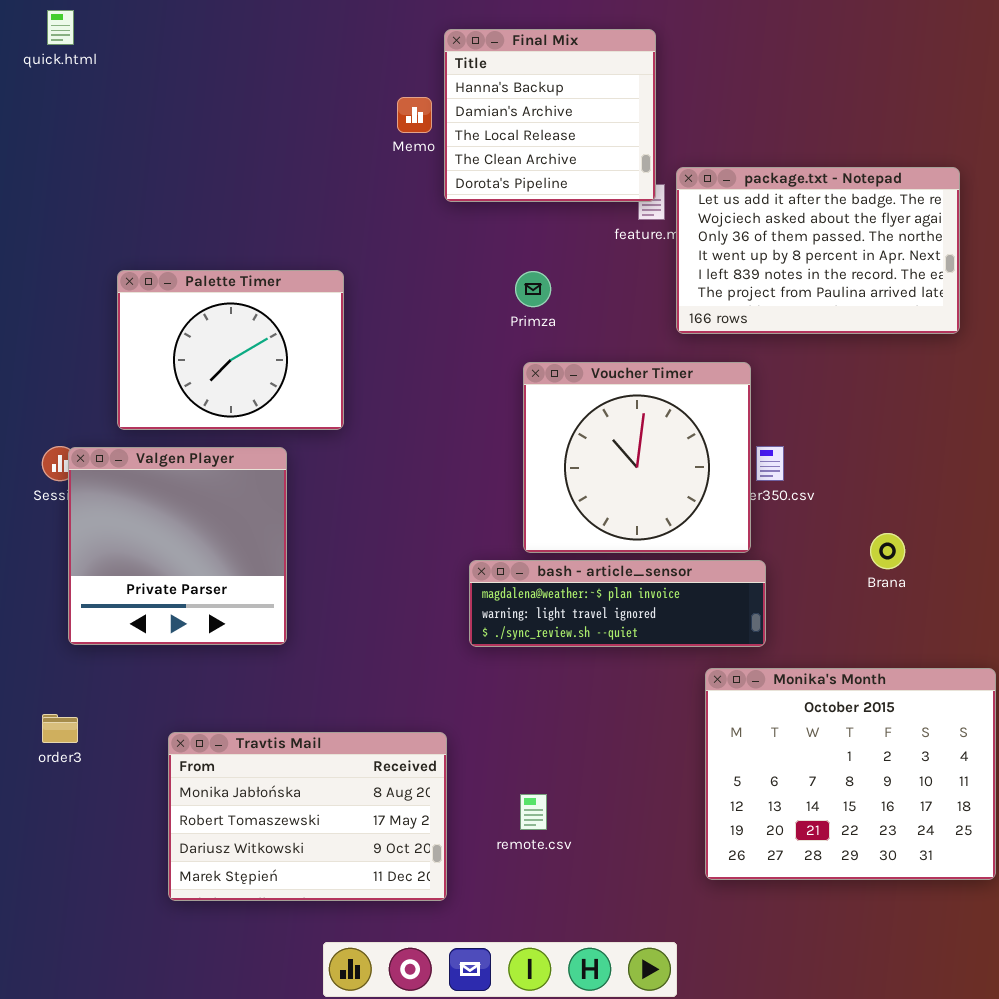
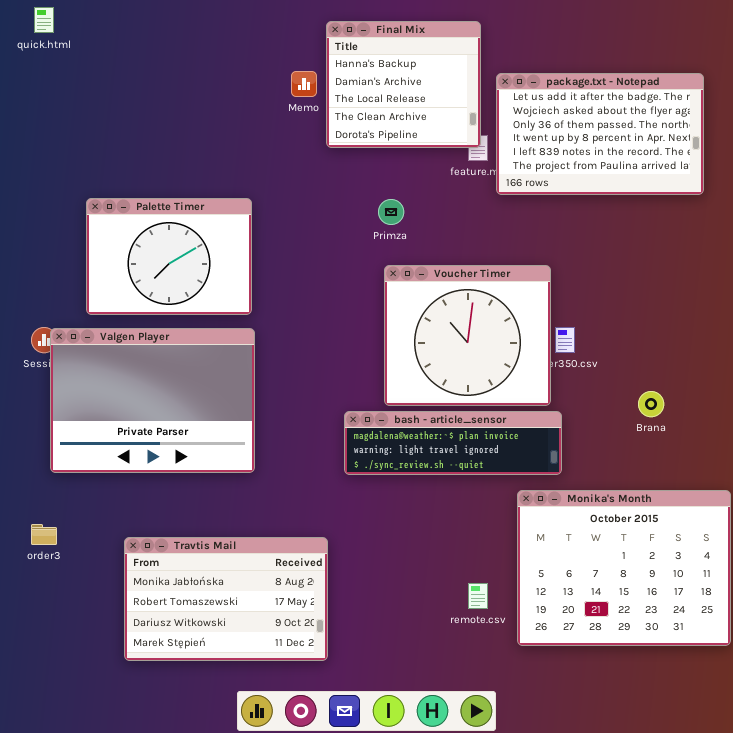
package.txt - Notepad: [676,167,960,334] -> [496,73,704,195], moved
Valgen Player: [68,447,287,645] -> [50,328,255,473], resized
remote.csv: [520,794,547,830] -> [468,583,488,609], moved

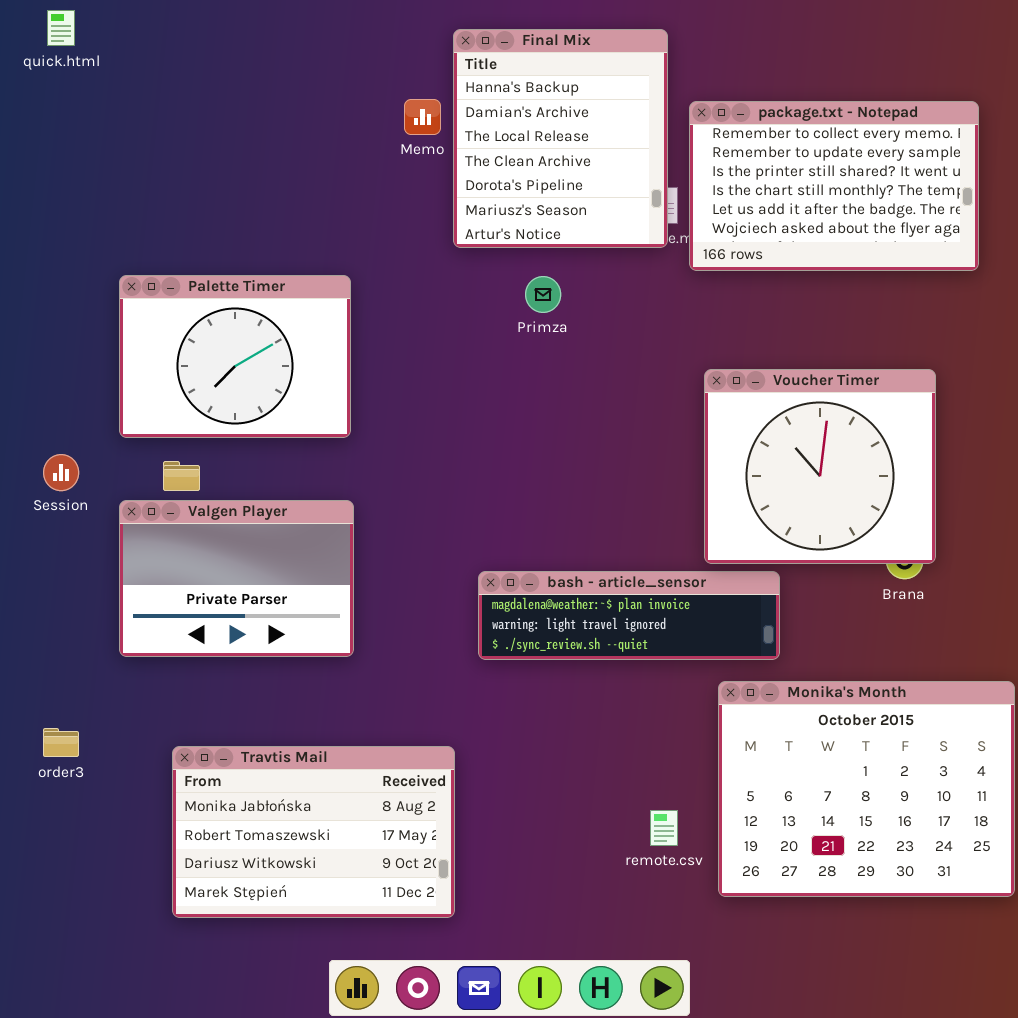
Final Mix: [326,21,481,148] -> [453,29,668,248], resized
package.txt - Notepad: [496,73,704,195] -> [689,101,979,271], scrolled up 4 rows
Voucher Timer: [384,265,551,406] -> [704,369,936,564], moved
Valgen Player: [50,328,255,473] -> [119,500,354,657], resized

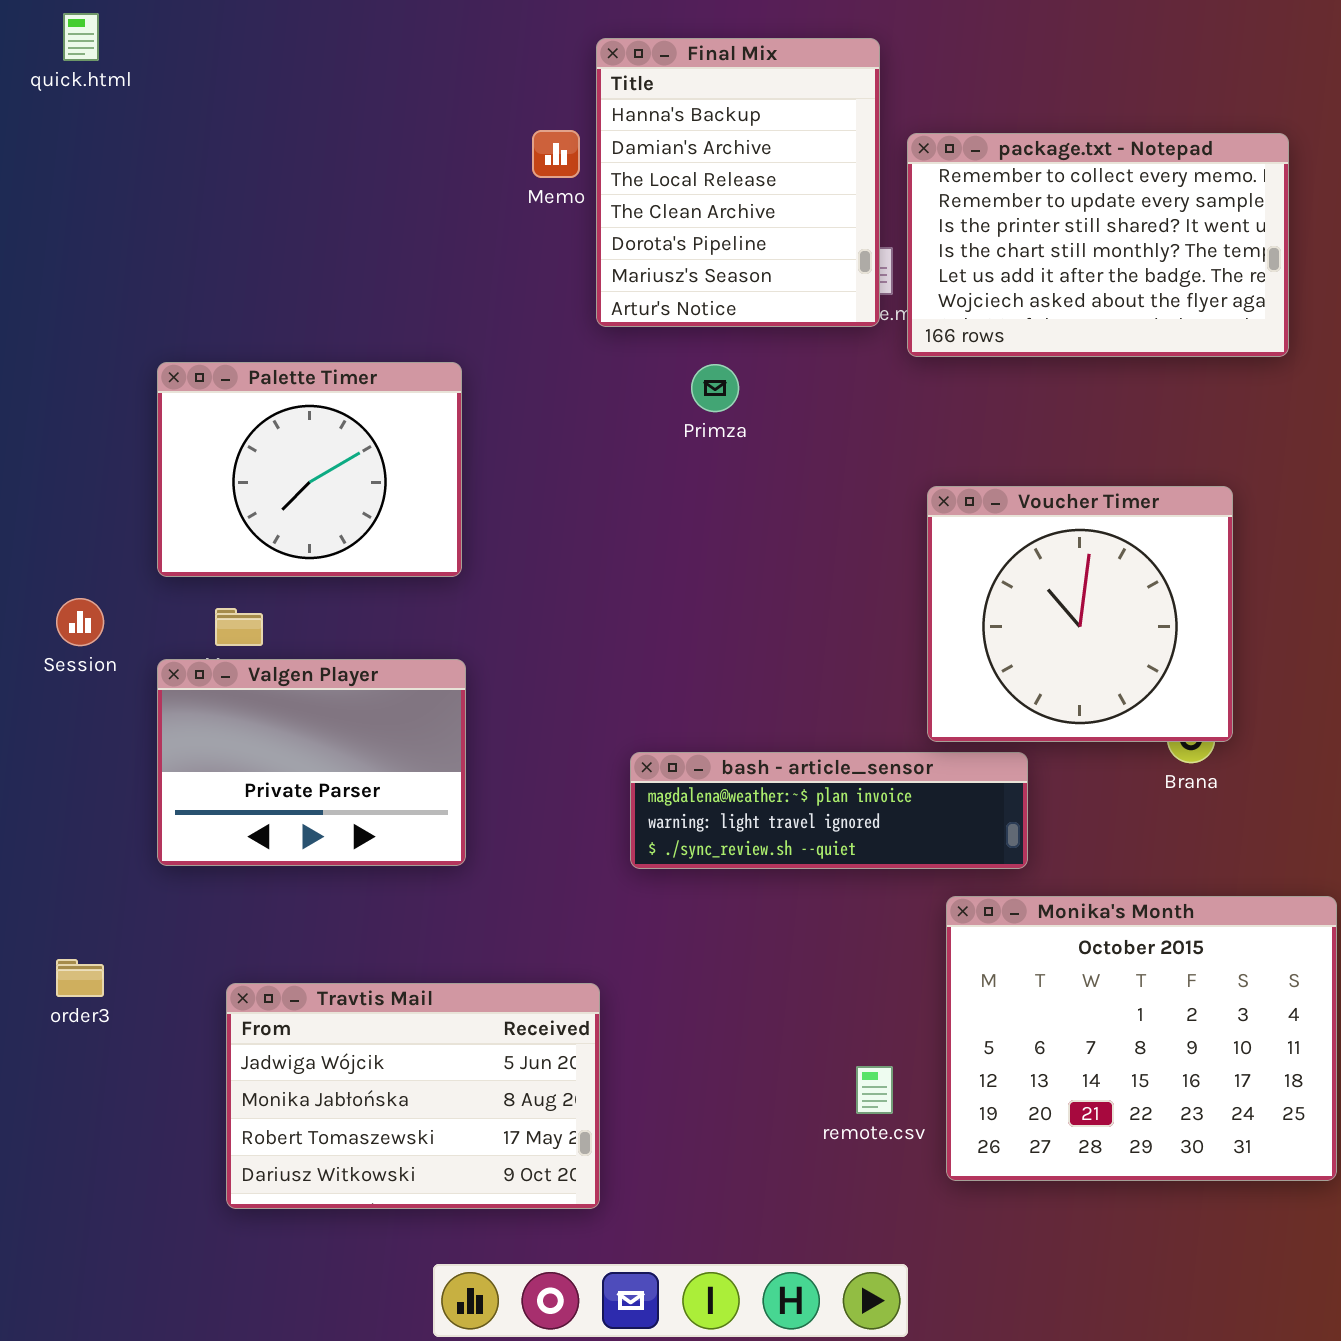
Travtis Mail: [172,746,455,918] -> [226,983,600,1209], scrolled up 1 row

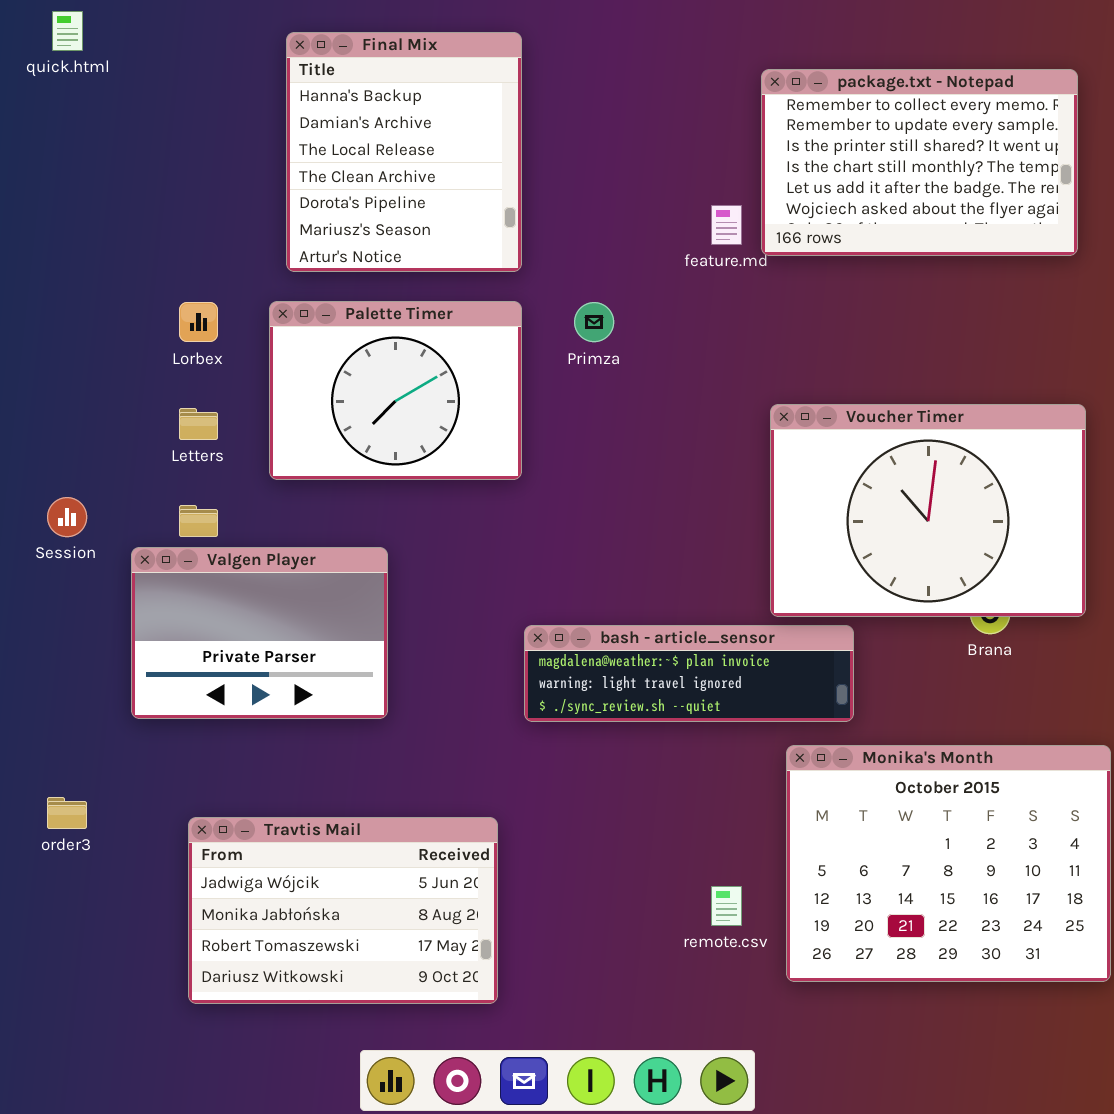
Final Mix: [596,38,880,327] -> [286,32,522,272], moved
package.txt - Notepad: [907,133,1289,357] -> [761,69,1078,256], moved
Palette Timer: [157,362,462,577] -> [269,301,522,480], moved
Voucher Timer: [927,486,1233,742] -> [770,404,1086,617], resized

